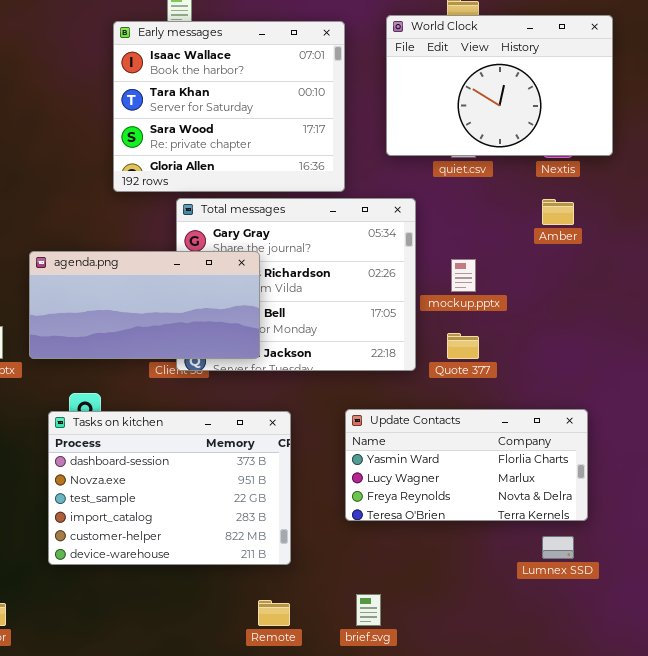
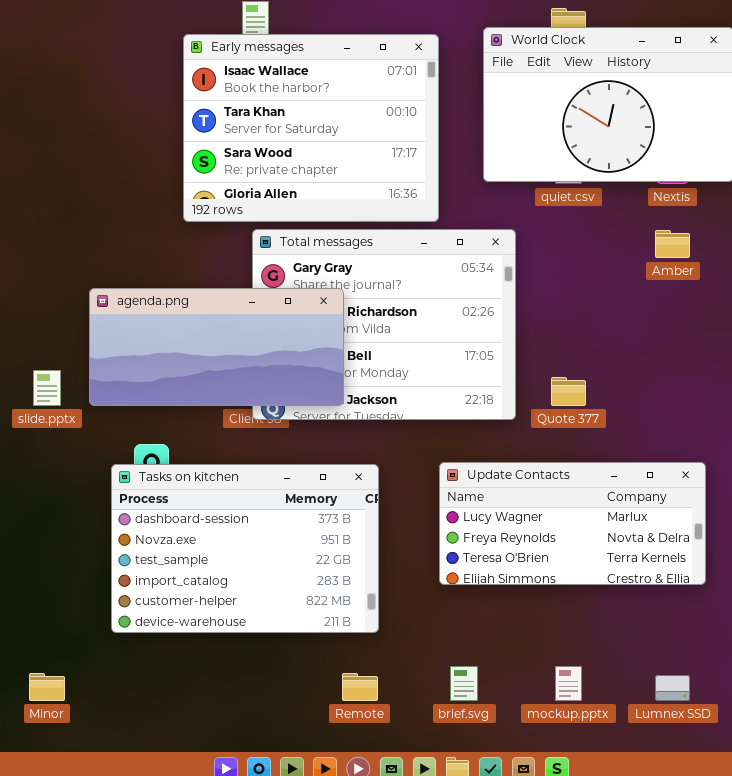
mockup.pptx: [451,259,476,292] -> [555,666,582,701], moved
Update Contacts: [345,409,588,521] -> [439,462,706,585], scrolled down 1 row
Lumnex SSD: [542,536,574,559] -> [655,675,690,701], moved

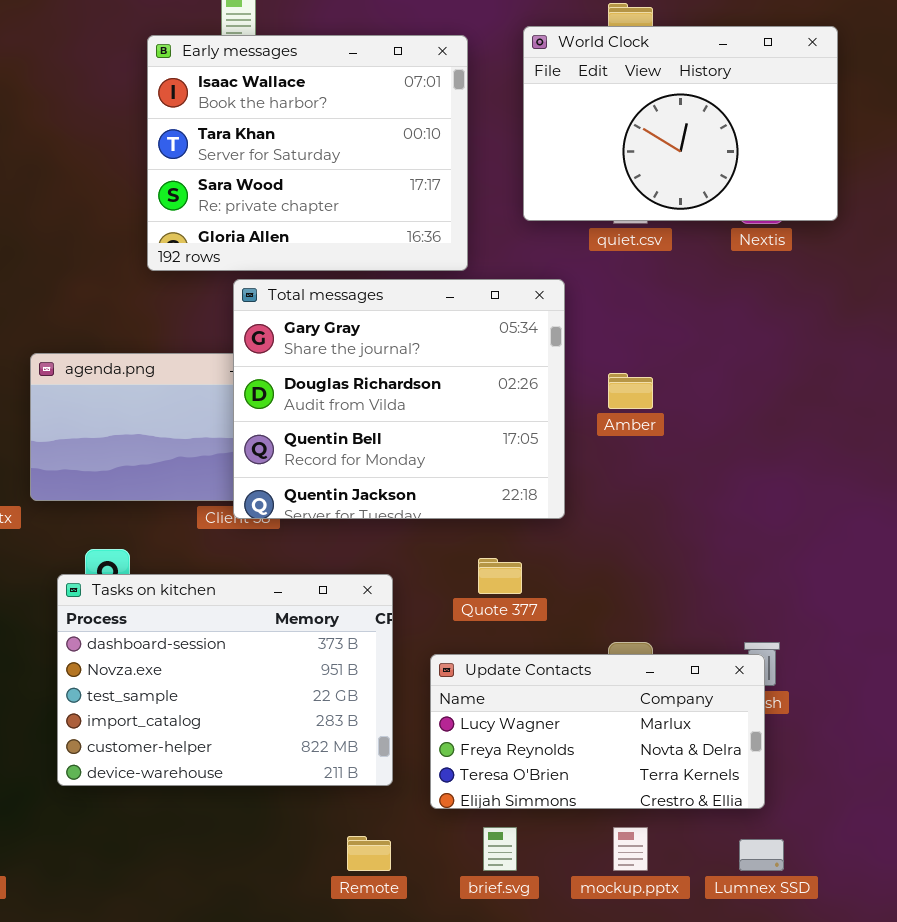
Total messages: [252,229,516,420] -> [233,279,565,519], raised
Amber: [655,230,690,258] -> [608,373,653,409], moved
Quote 377: [551,377,586,406] -> [478,558,522,594], moved
Update Contacts: [439,462,706,585] -> [430,654,765,809], moved

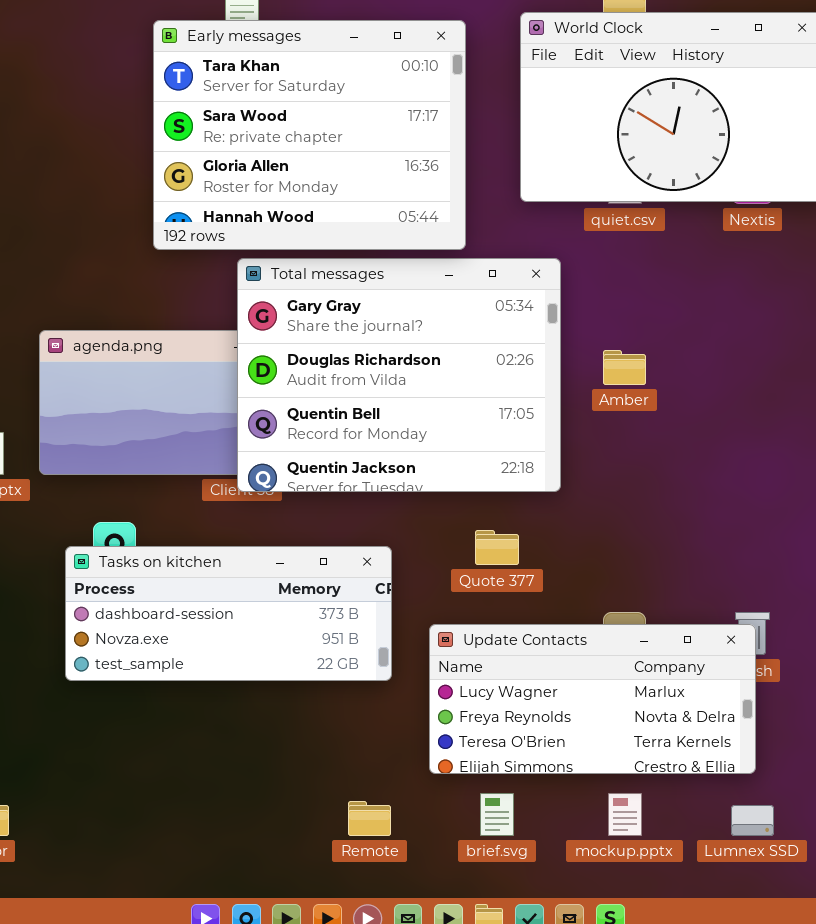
Early messages: [147,35,468,271] -> [153,20,466,250], scrolled down 1 row
Tasks on kitchen: [57,574,393,786] -> [65,546,392,681], resized

